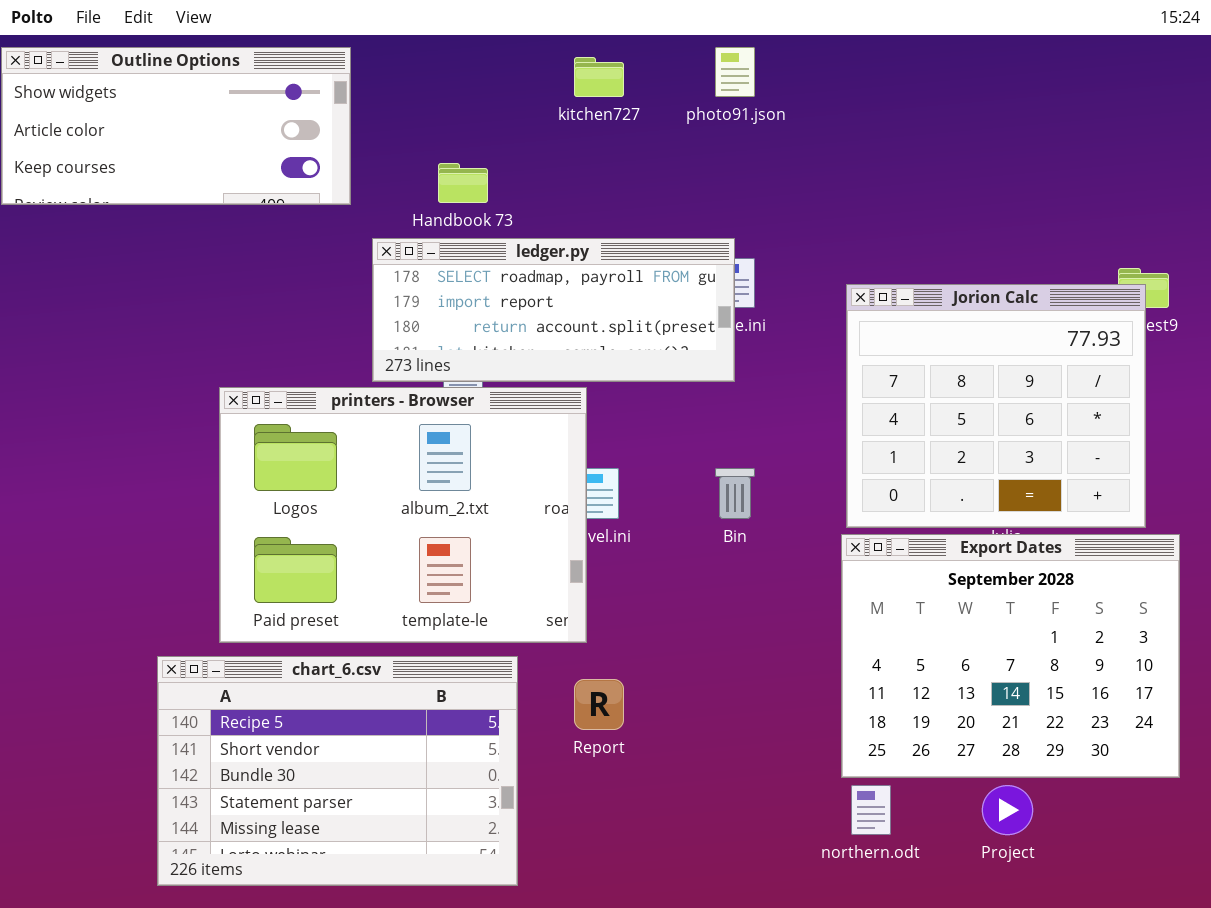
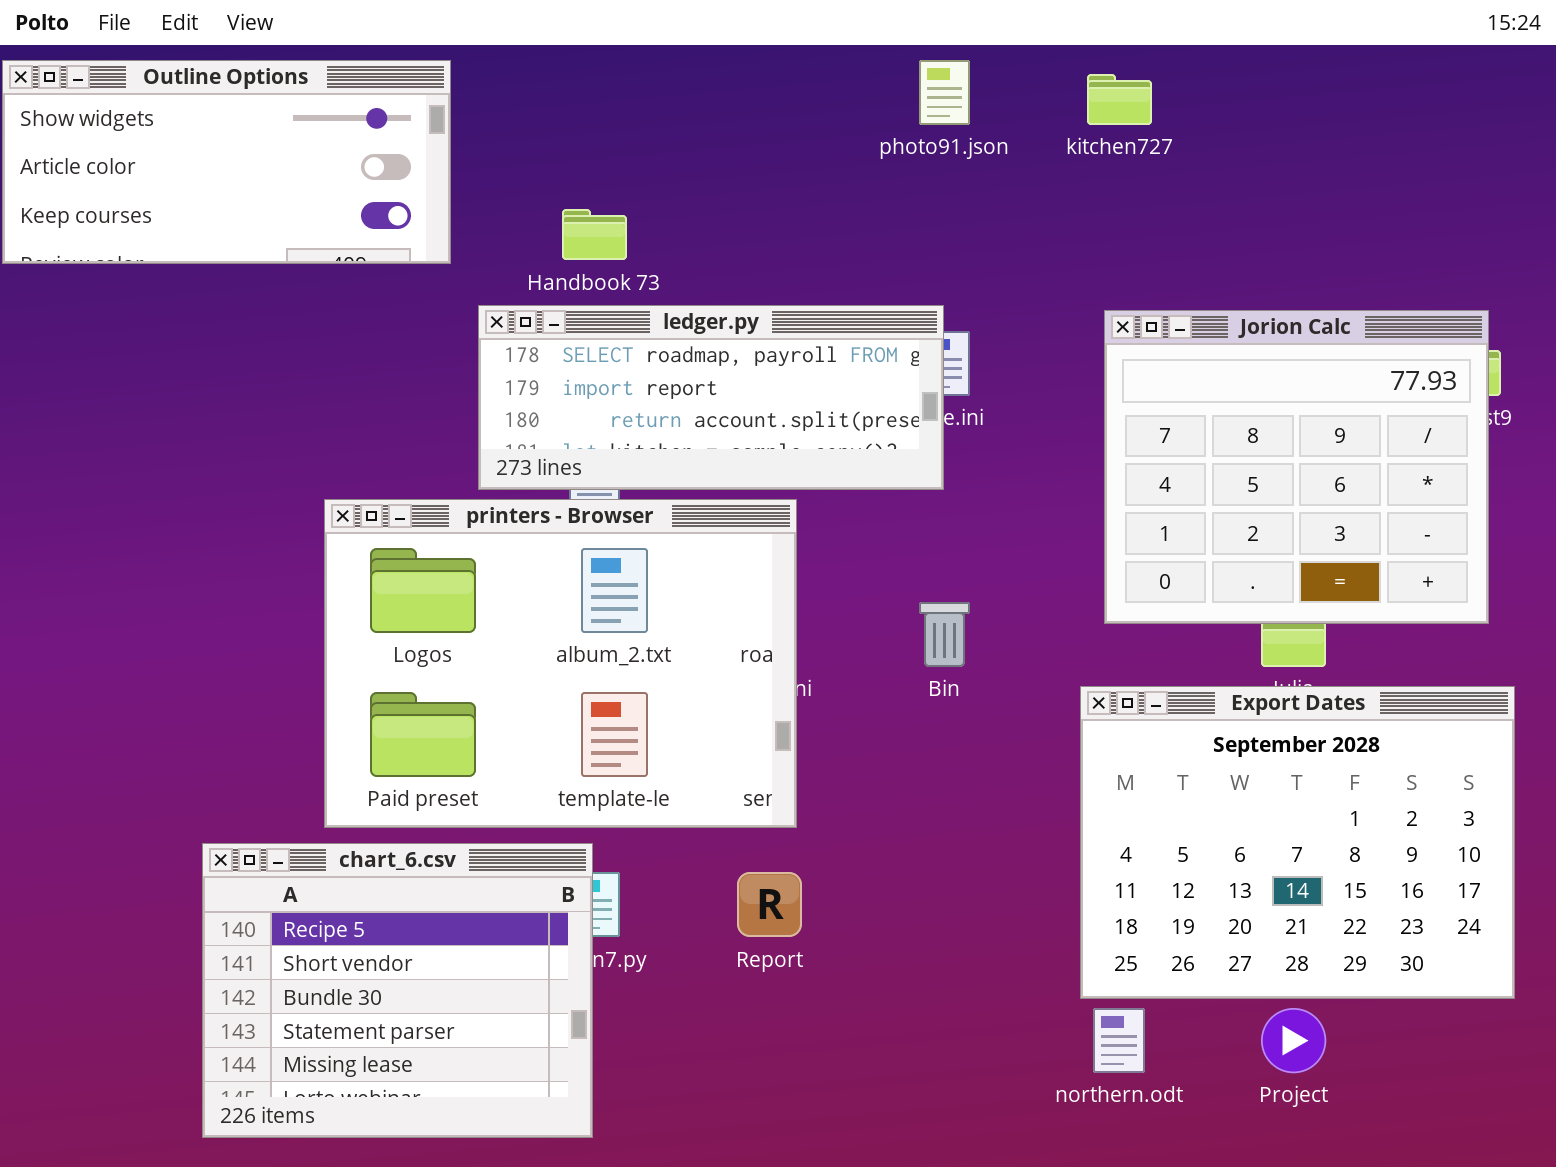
kitchen727: [574,57,624,97] -> [1087,74,1152,125], moved
Jorion Calc: [846,284,1146,528] -> [1104,310,1489,624], moved
printers - Browser: [219,387,587,643] -> [324,499,797,828], moved
chart_6.csv: [157,656,518,886] -> [202,843,593,1138], resized

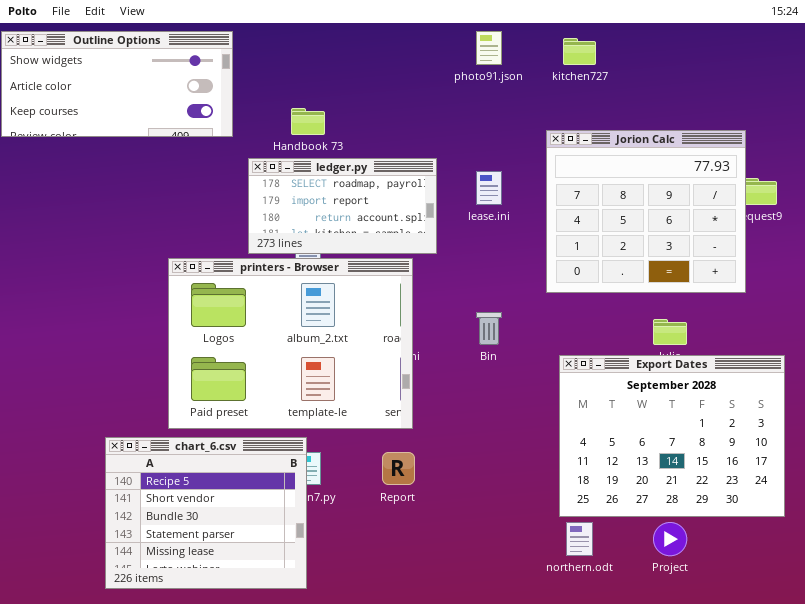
ledger.py: [478,305,944,490] -> [248,158,437,254], resized
Jorion Calc: [1104,310,1489,624] -> [546,130,746,293], moved

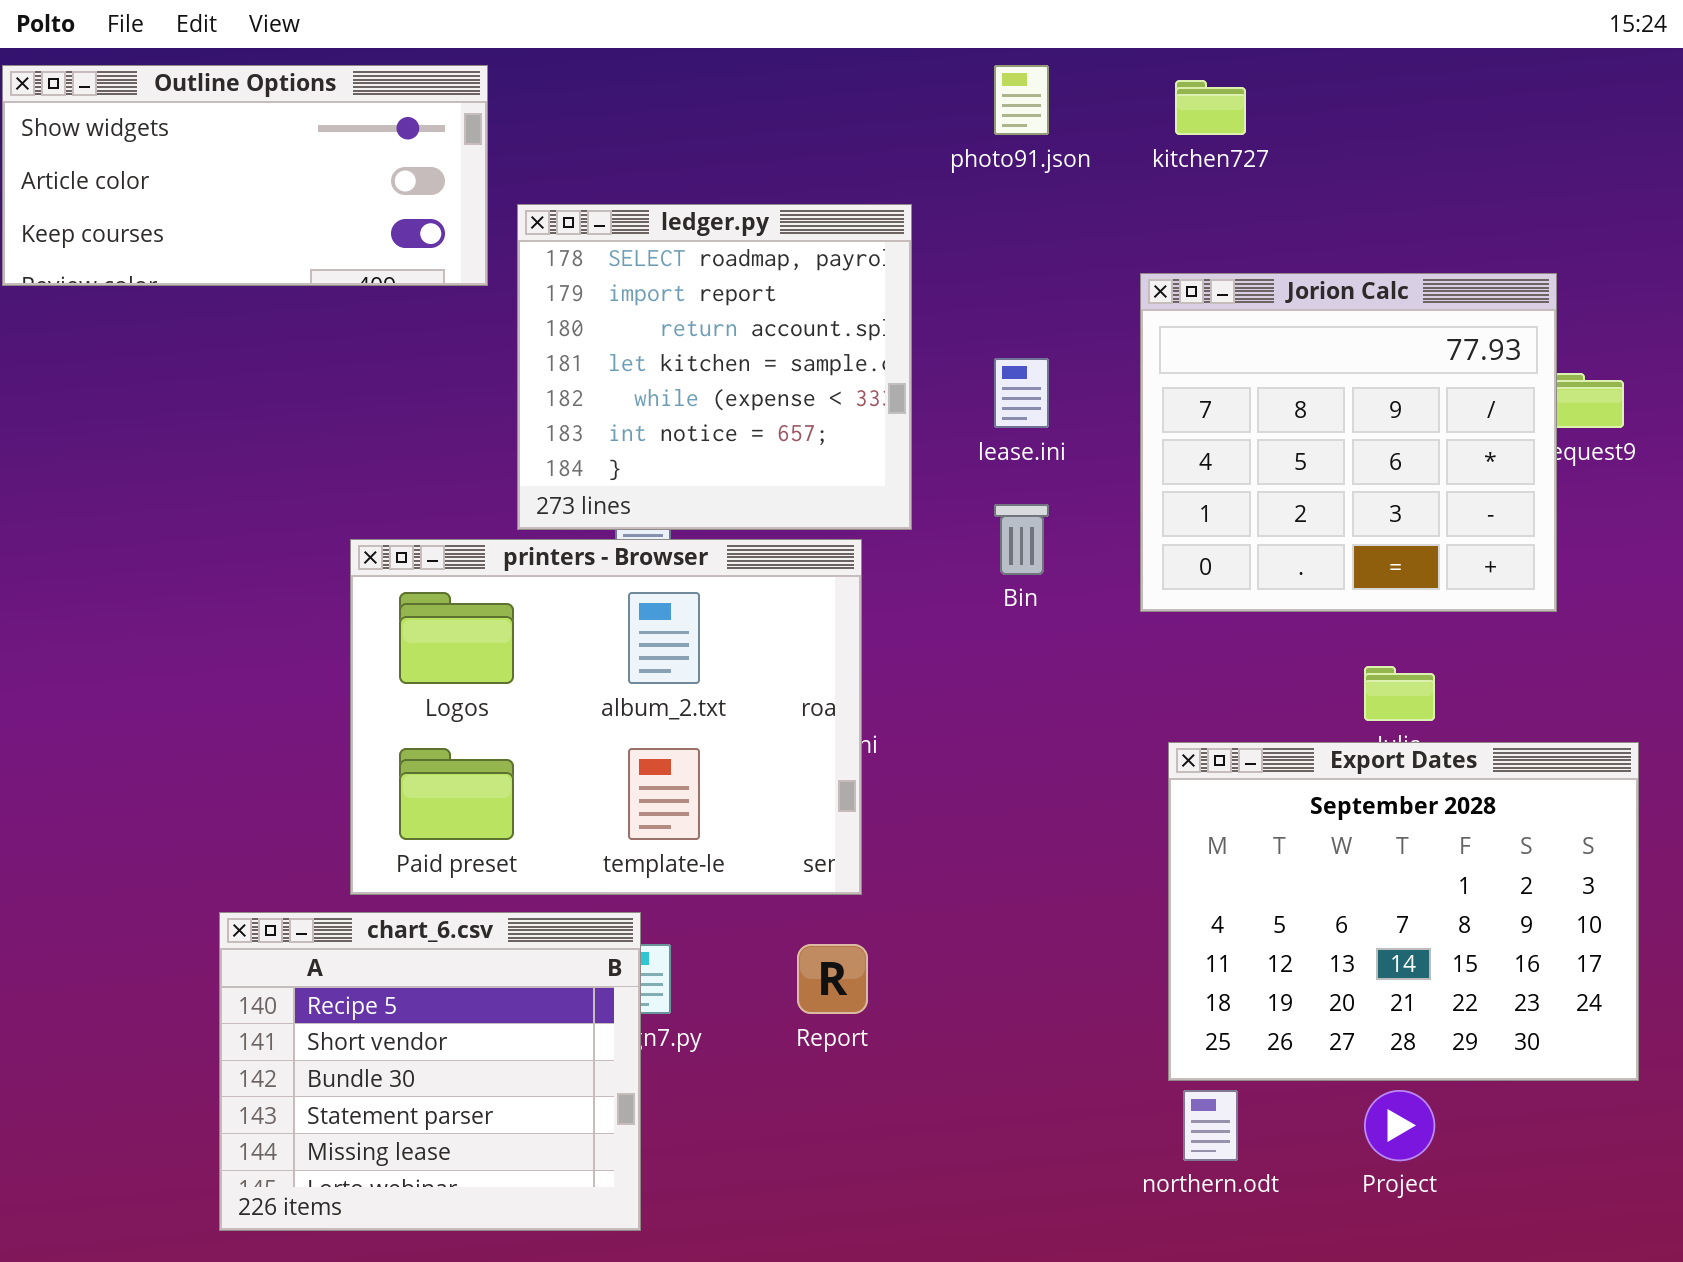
ledger.py: [248,158,437,254] -> [517,204,912,530], resized
Bin: [476,312,502,345] -> [994,504,1049,575], moved

